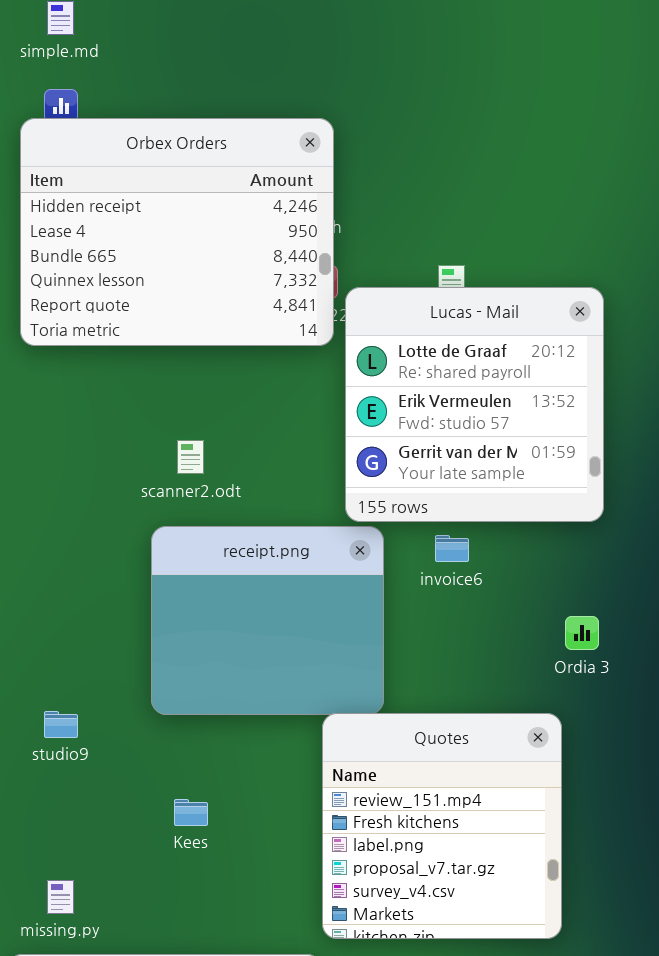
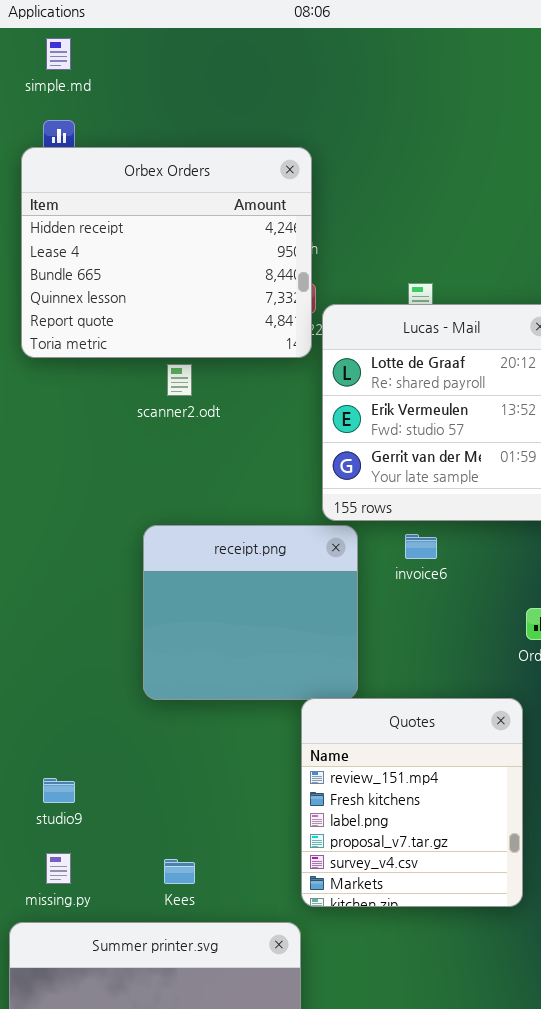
scanner2.odt: [177,440,204,474] -> [167,364,192,396], moved
studio9: [44,711,78,738] -> [43,778,75,803], moved
Kees: [174,799,208,826] -> [164,859,195,884], moved

